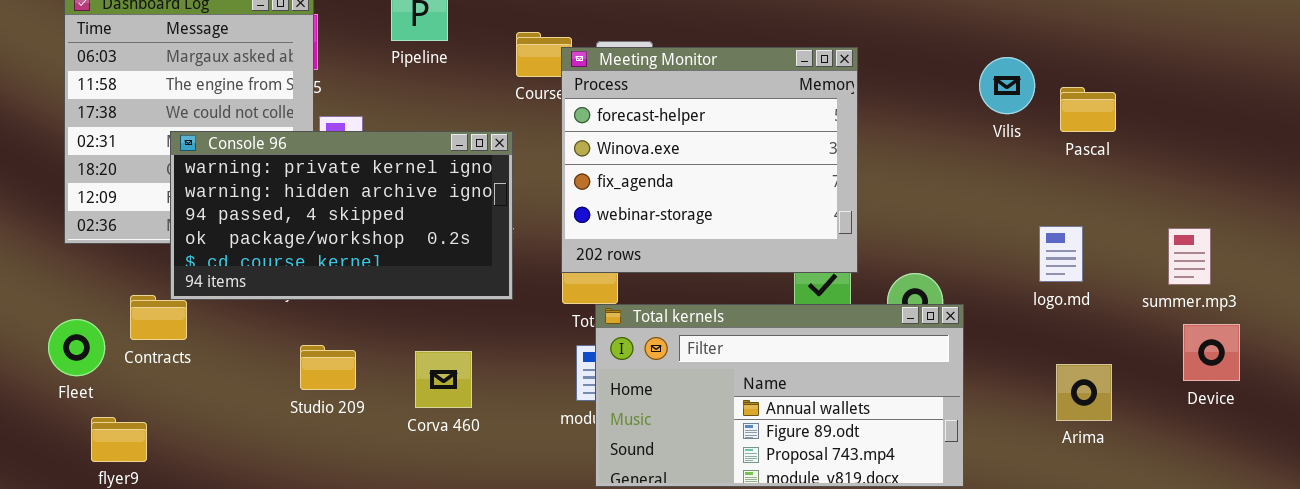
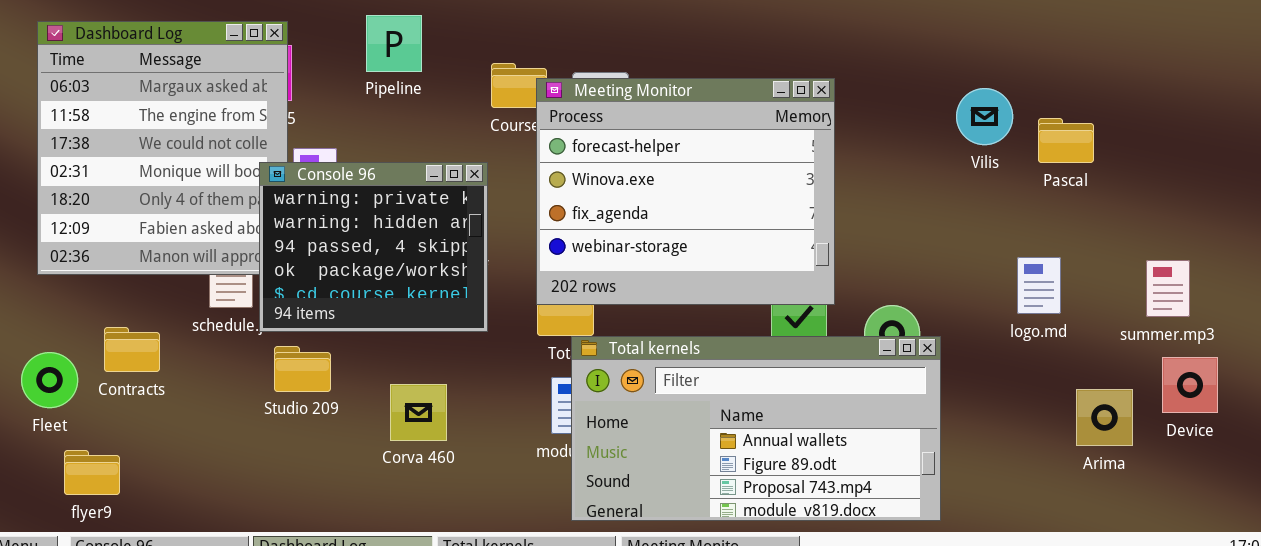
Console 96: [170,131,513,300] -> [259,162,488,332], resized
Studio 209: [300,345,356,390] -> [274,346,331,392], moved
Arima: [1056,364,1112,421] -> [1076,389,1133,446], moved

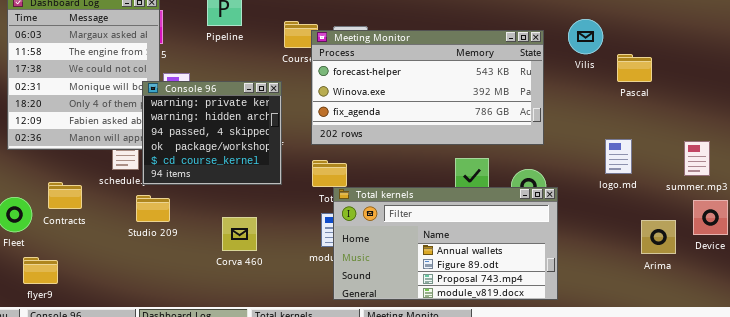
Meeting Monitor: [536,78,835,305] -> [311,30,544,145], resized
Vilis: [956,88,1013,145] -> [568,19,603,54], moved
Studio 209: [274,346,331,392] -> [136,195,170,222], moved

